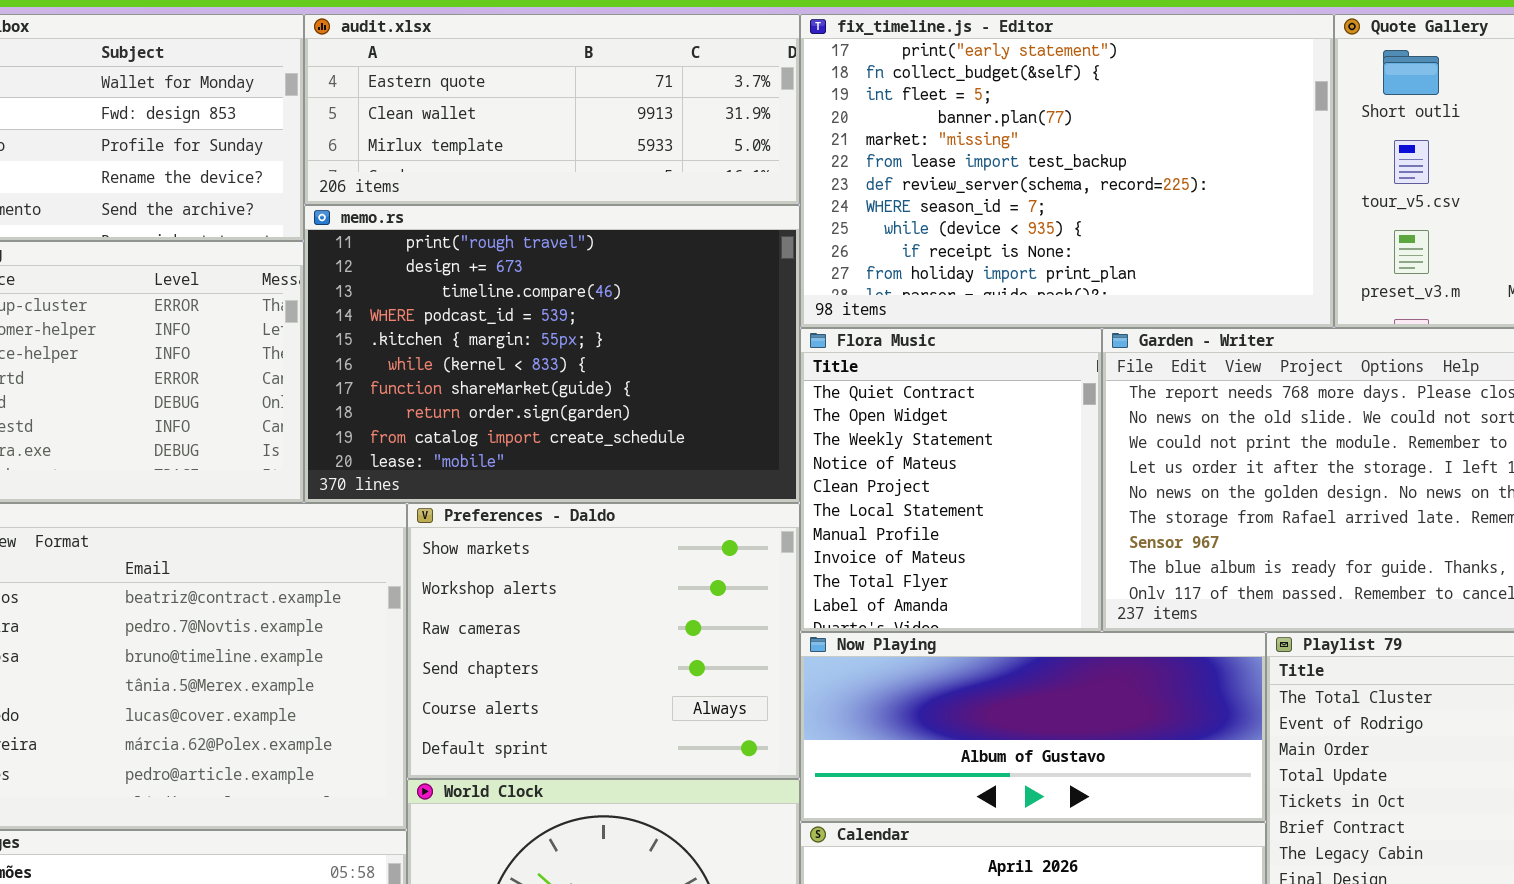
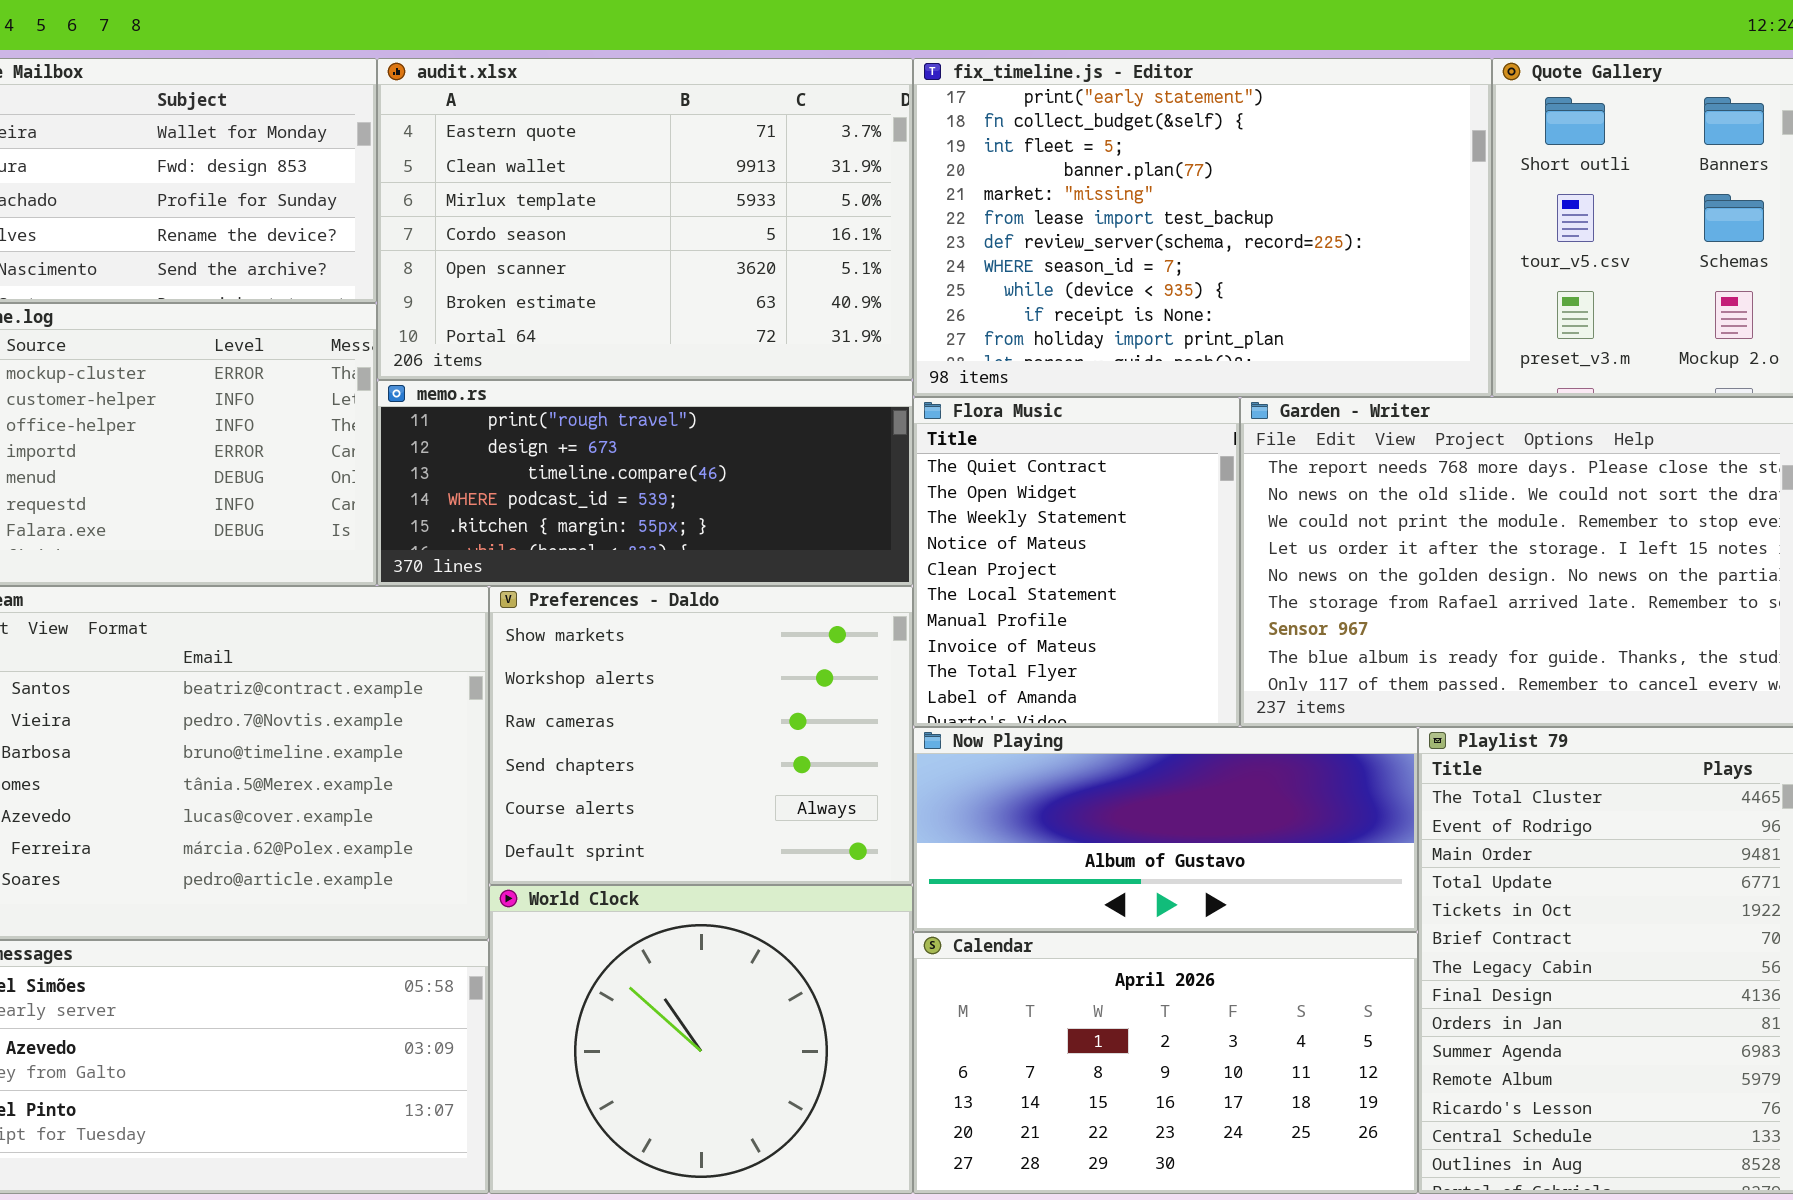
audit.xlsx: [304,14,800,205] -> [377,58,913,380], resized
memo.rs: [304,205,800,503] -> [377,380,913,586], resized

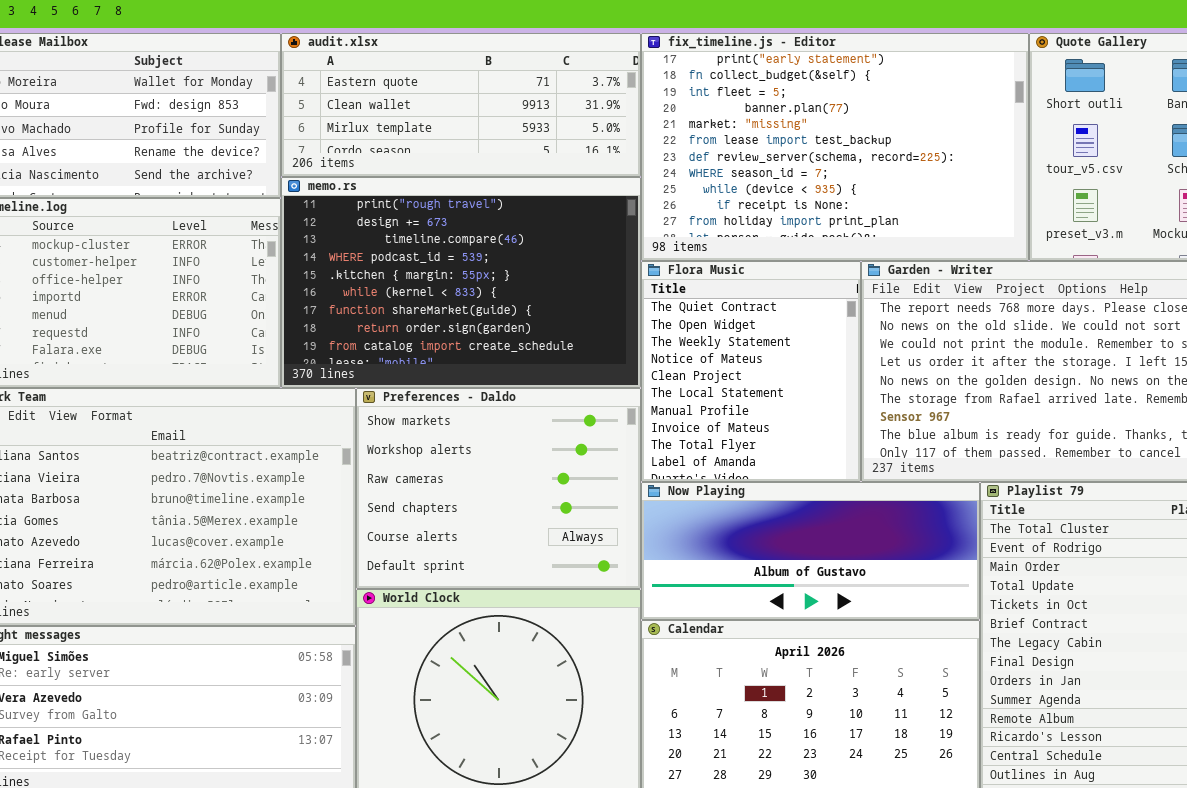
audit.xlsx: [377,58,913,380] -> [281,33,641,177], resized
memo.rs: [377,380,913,586] -> [281,177,641,388], resized

